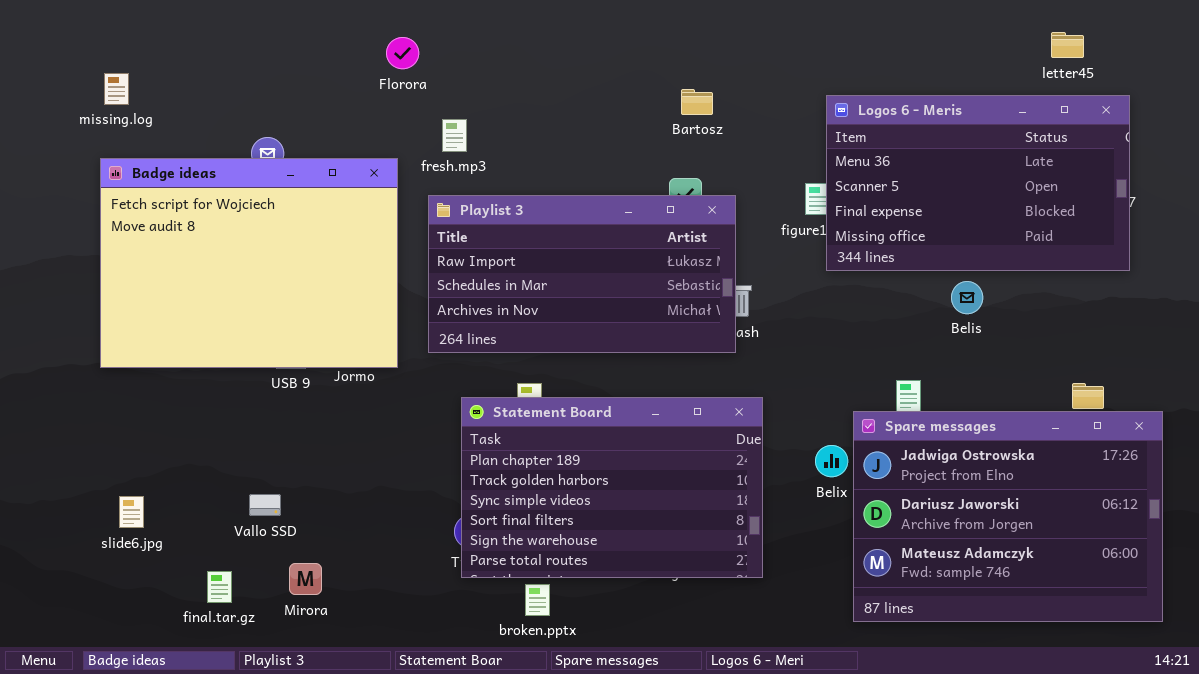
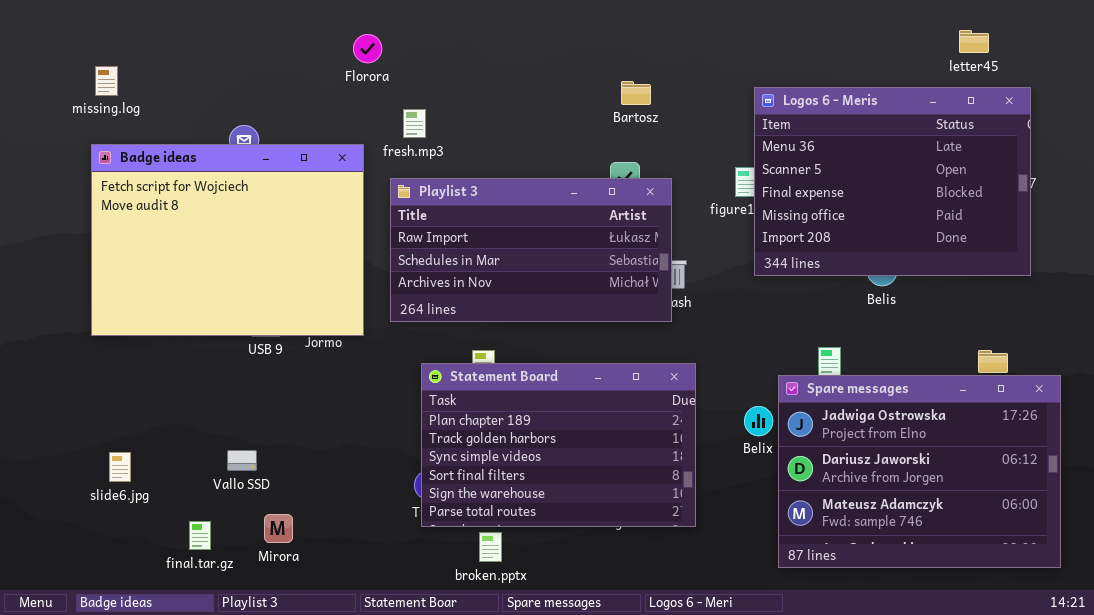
Logos 6 - Meris: [826,95,1130,271] -> [754,87,1031,276], resized

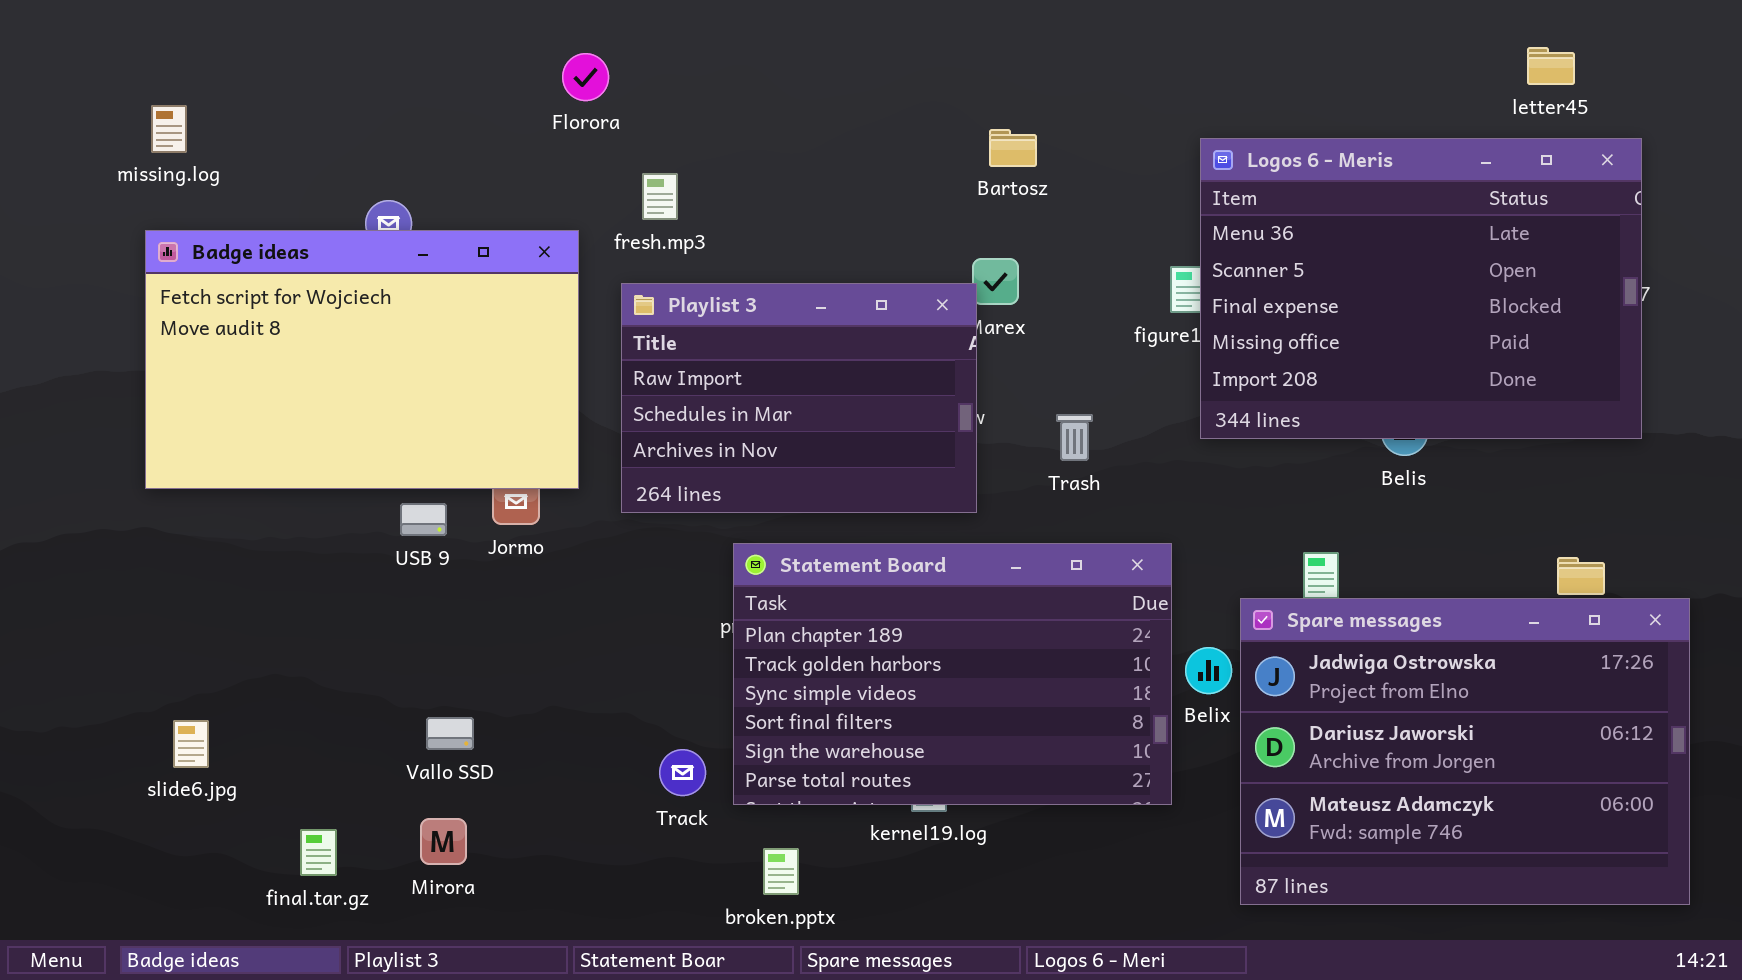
Badge ideas: [91,144,364,336] -> [145,230,579,489], resized
Playlist 3: [390,178,672,322] -> [621,283,977,513], resized
Statement Board: [421,363,696,527] -> [733,543,1172,805], moved
Vallo SSD: [227,450,257,471] -> [426,717,474,750], moved

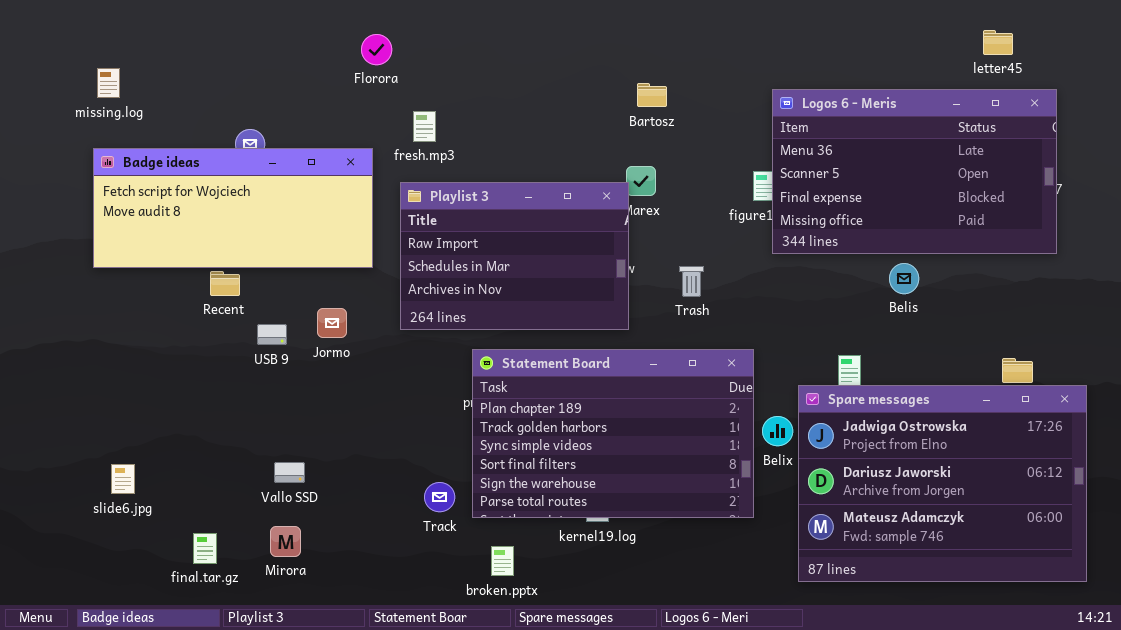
Logos 6 - Meris: [1200,138,1642,439] -> [772,89,1057,254], resized
Badge ideas: [145,230,579,489] -> [93,148,373,268], resized

